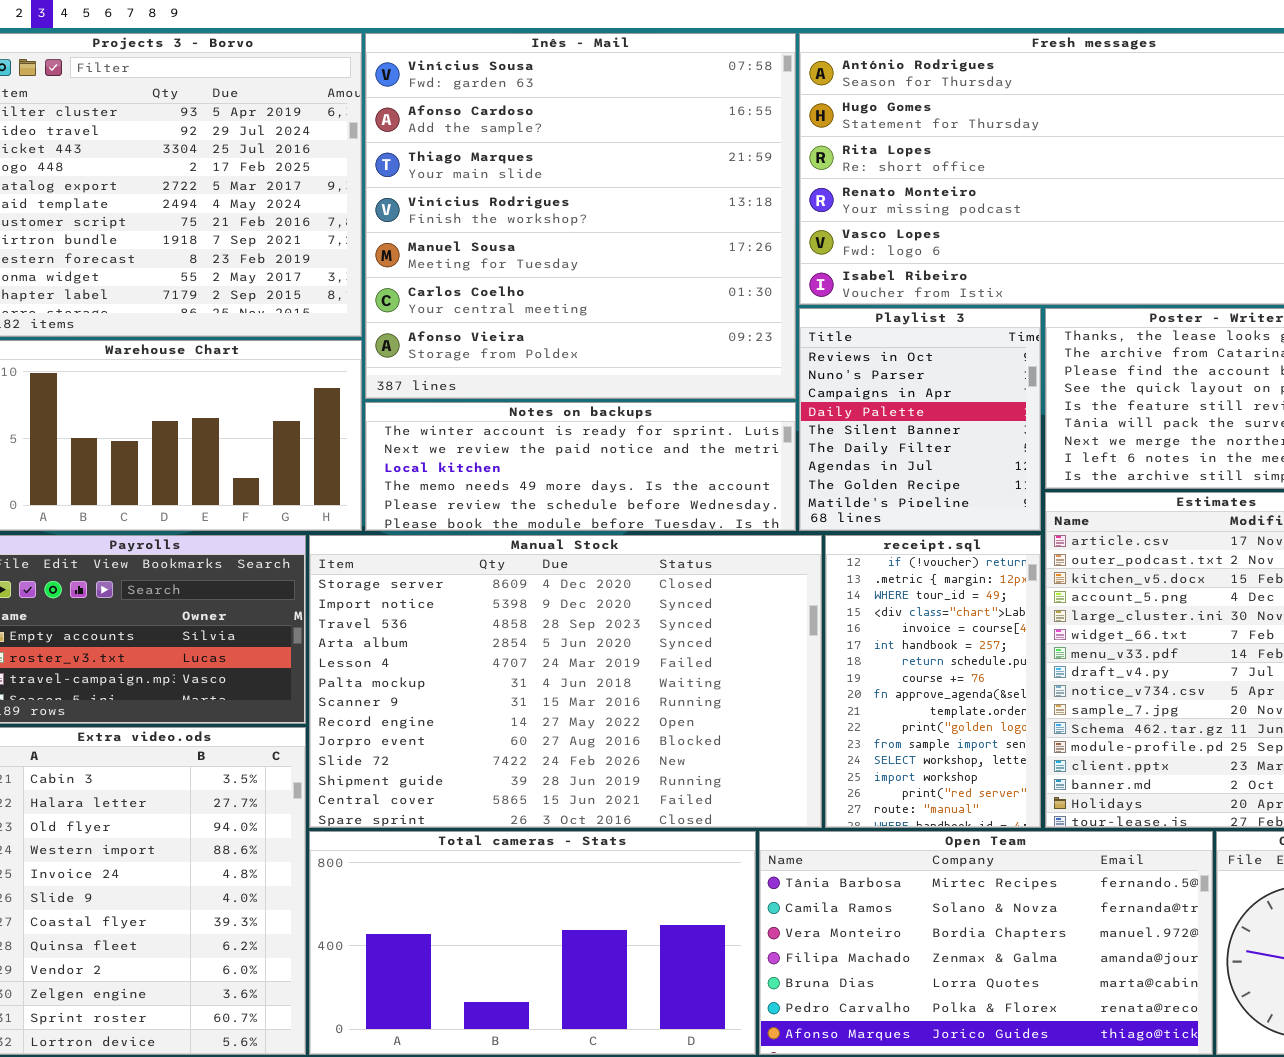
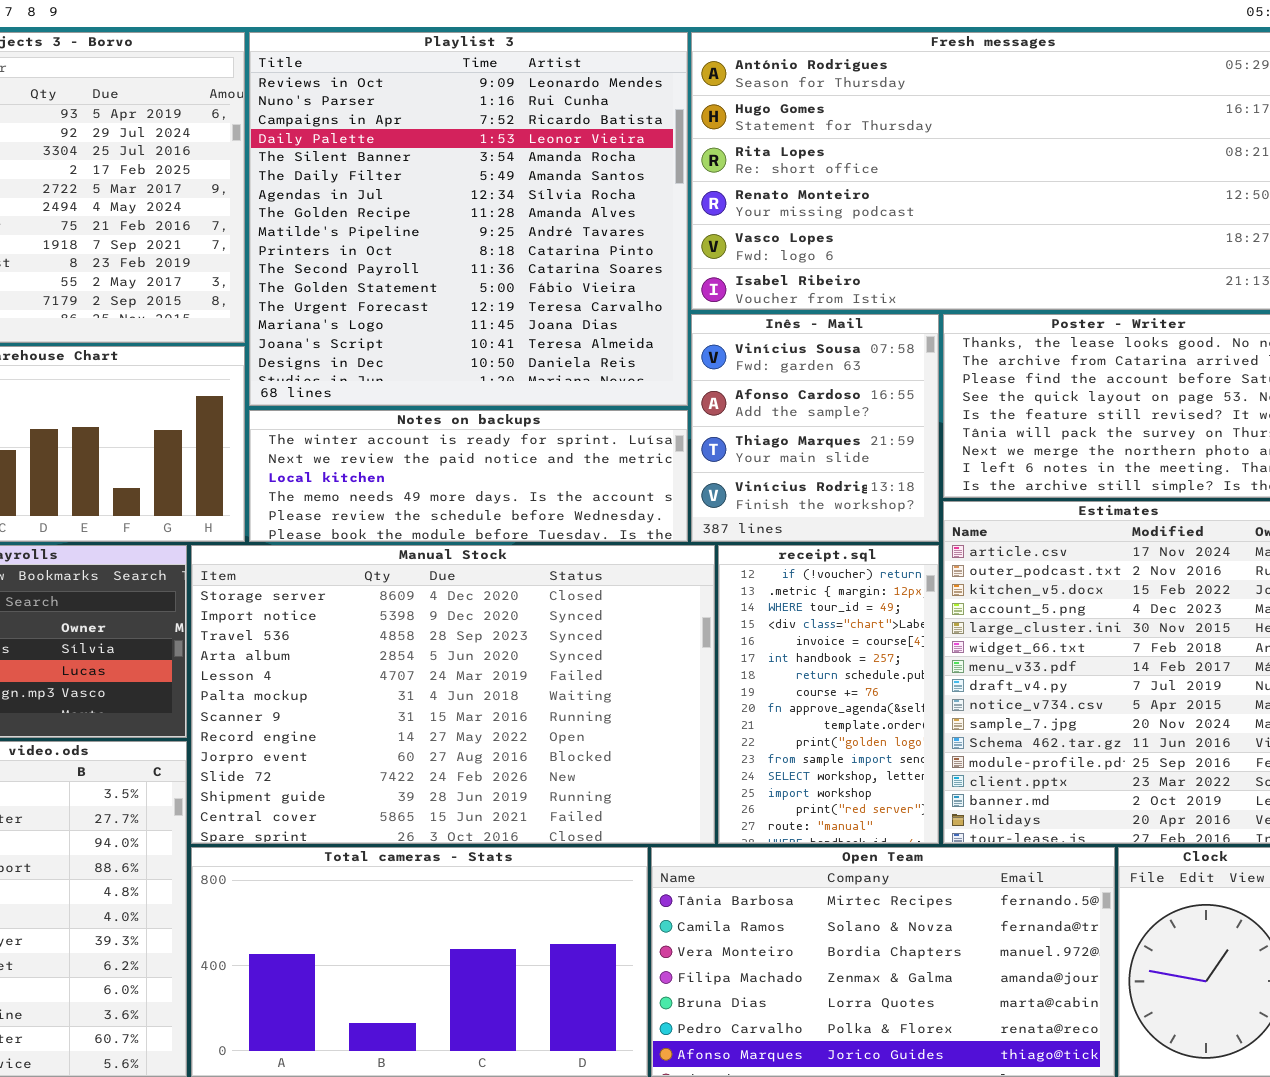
Inês - Mail: [365,33,796,399] -> [691,314,939,542], moved, resized
Playlist 3: [799,308,1041,531] -> [249,32,688,406], moved, resized

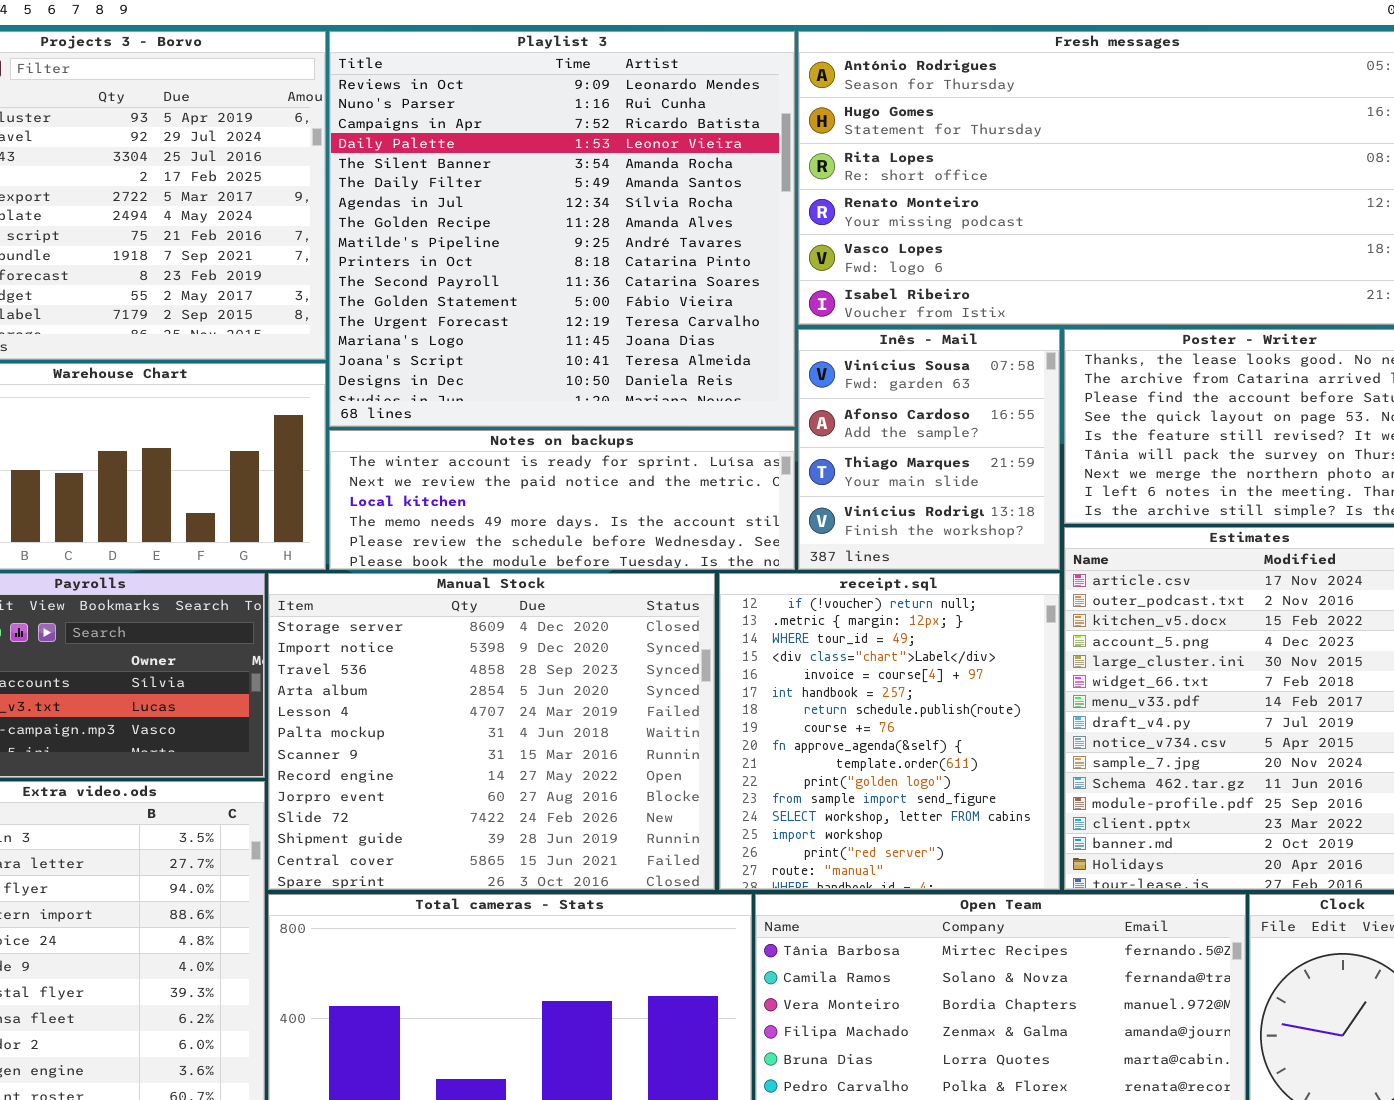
Manual Stock: [191,545,715,844] -> [268,573,715,890], resized
receipt.sql: [718,545,939,844] -> [719,573,1060,890], resized

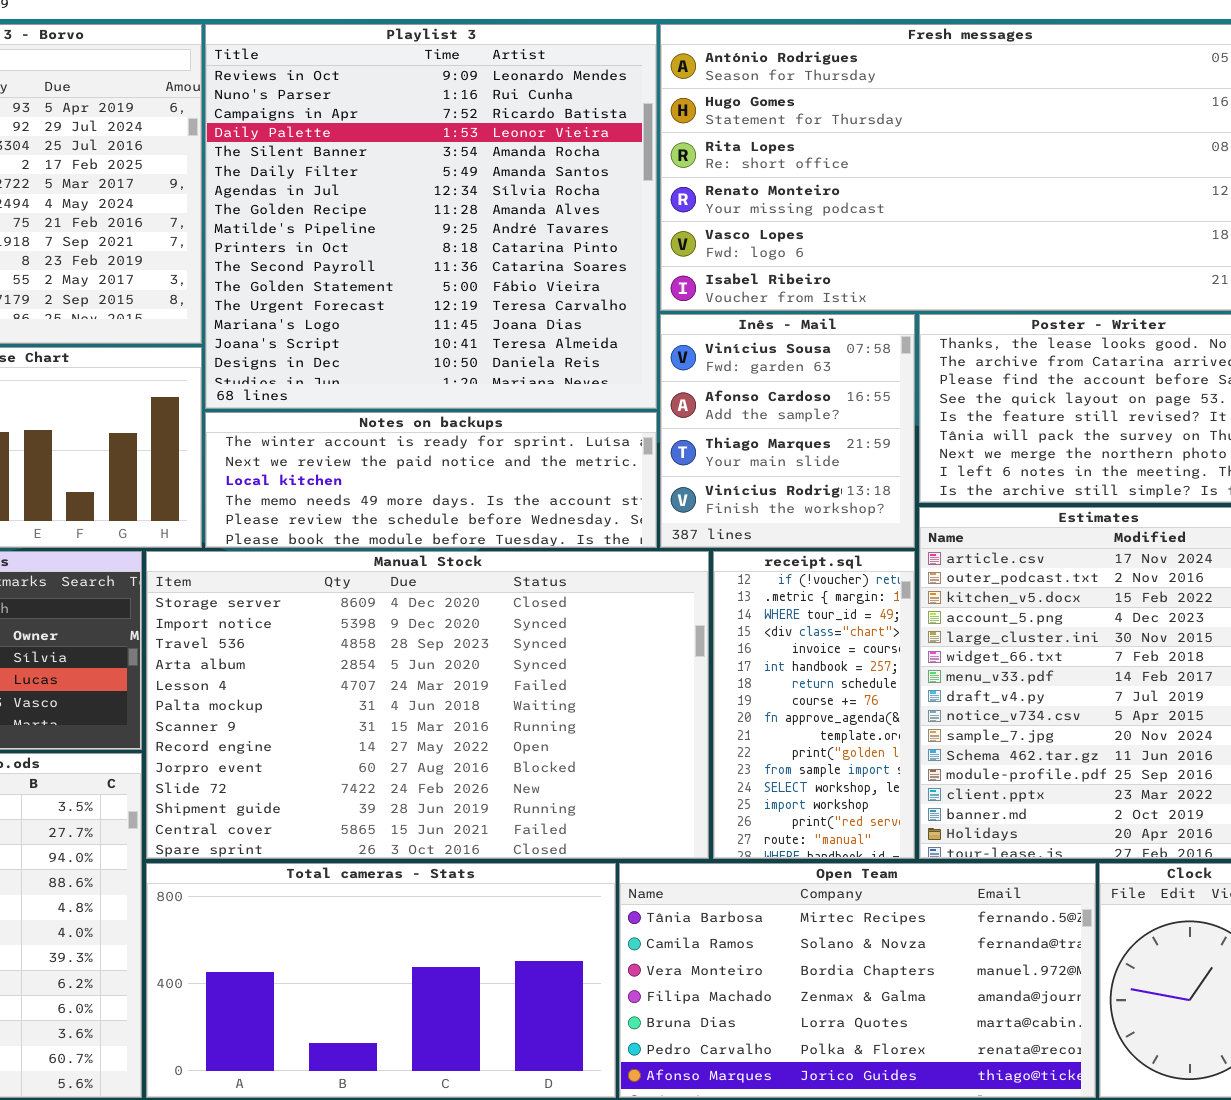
Manual Stock: [268,573,715,890] -> [146,551,709,859], resized
receipt.sql: [719,573,1060,890] -> [713,551,915,859], resized

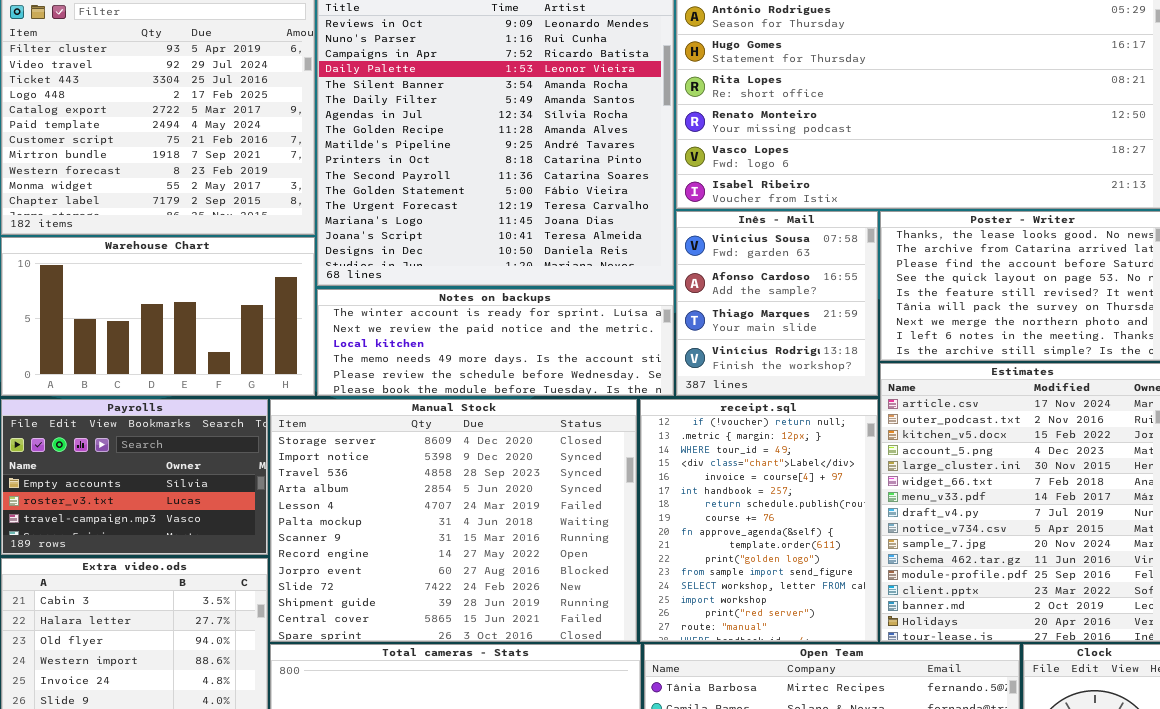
Manual Stock: [146,551,709,859] -> [270,399,637,642], resized
receipt.sql: [713,551,915,859] -> [640,399,878,642], resized

